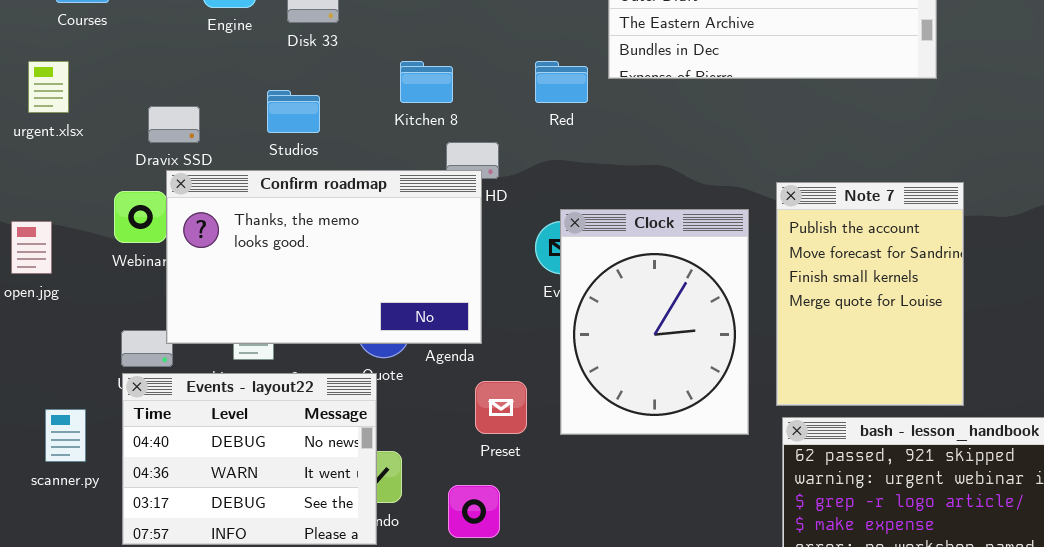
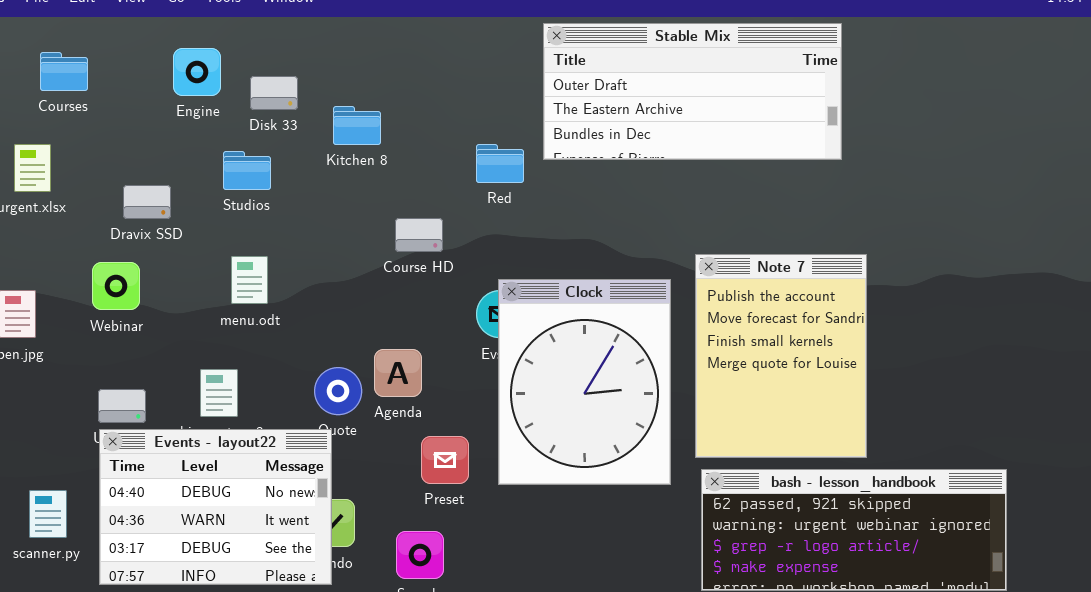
Kitchen 8: [400,61,453,103] -> [333,106,381,145], moved
Studios: [267,90,320,133] -> [223,151,271,190], moved
Confirm roadmap: [166,170,482,344] -> none, closed
scanner.py: [45,409,86,462] -> [29,490,67,538], moved

